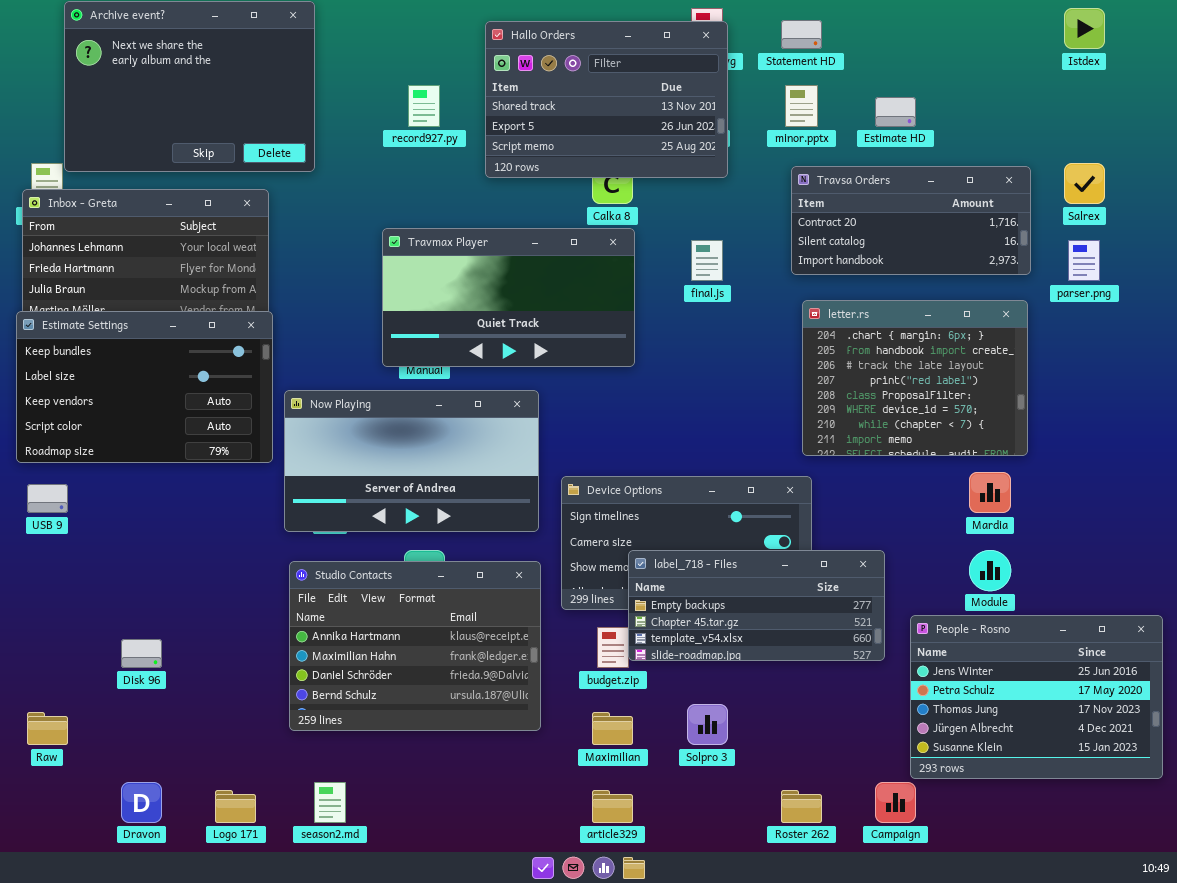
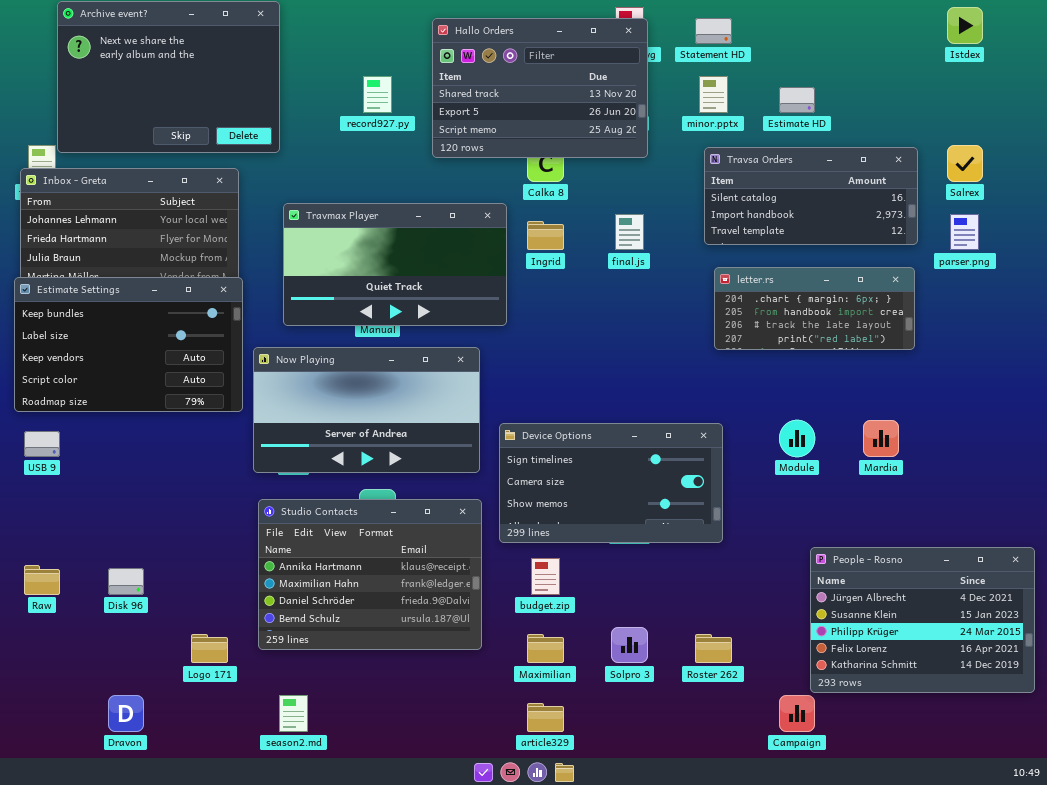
Travsa Orders: [791,166,1031,275] -> [704,147,918,245], scrolled down 1 row
Travmax Player: [382,228,635,367] -> [283,203,507,326], moved
letter.rs: [802,300,1028,456] -> [714,267,915,350], resized
Module: [969,550,1011,591] -> [779,420,815,457], moved
label_718 - Files: [628,550,885,661] -> none, closed
People - Rosno: [910,615,1163,779] -> [810,547,1035,693], scrolled down 3 rows
Raw: [27,712,68,745] -> [24,565,60,595], moved
Logo 171: [215,790,256,823] -> [191,634,228,663], moved
Roster 262: [781,790,822,823] -> [695,634,732,663], moved

